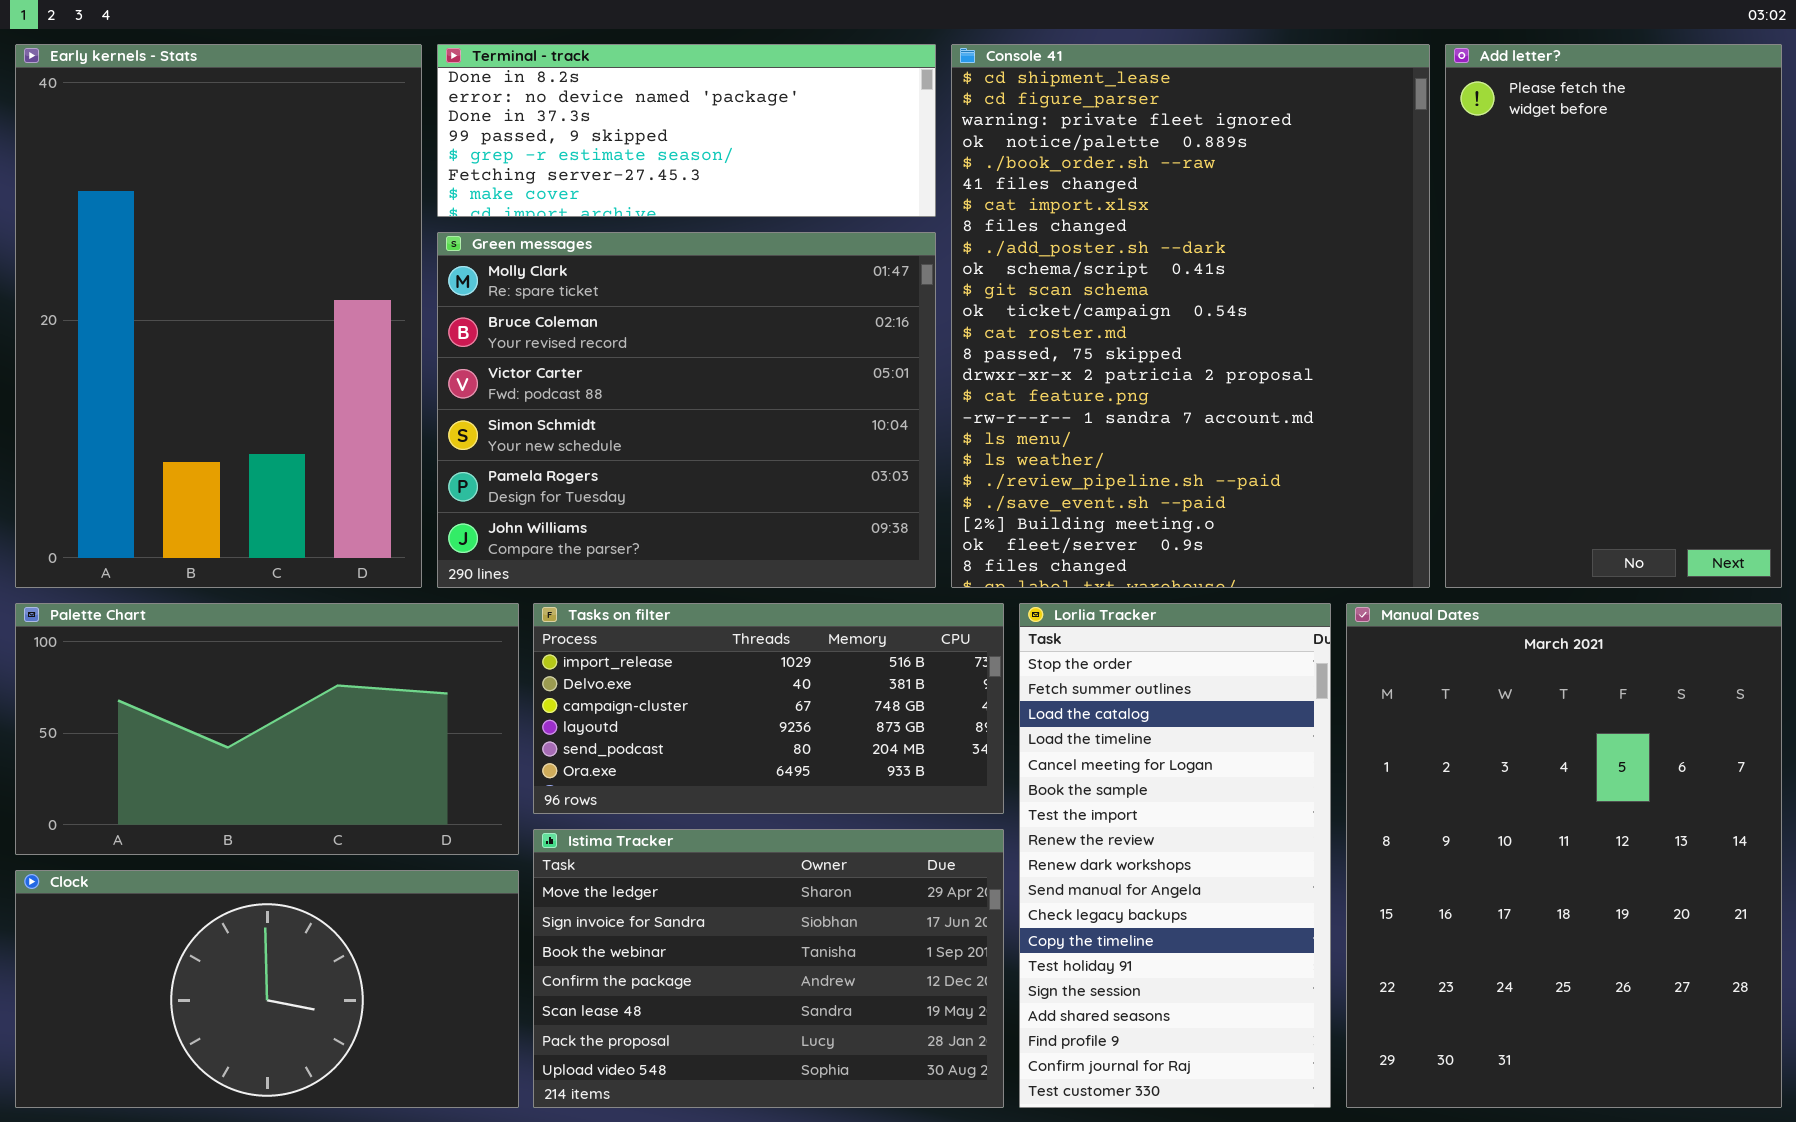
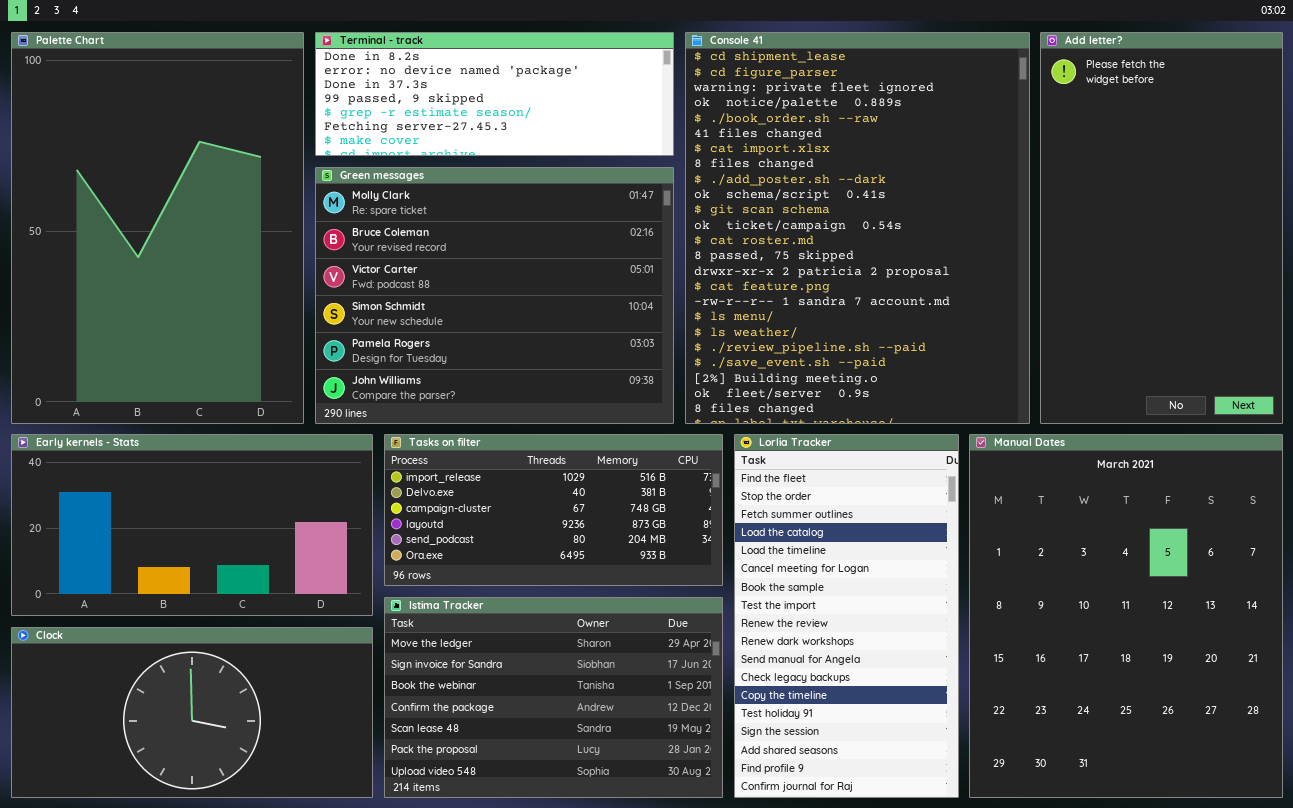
Early kernels - Stats: [15,44,422,588] -> [11,434,373,616], moved, resized
Palette Chart: [15,603,519,855] -> [11,32,304,424], moved, resized
Lorlia Tracker: [1019,603,1331,1108] -> [734,434,959,798], scrolled up 1 row

